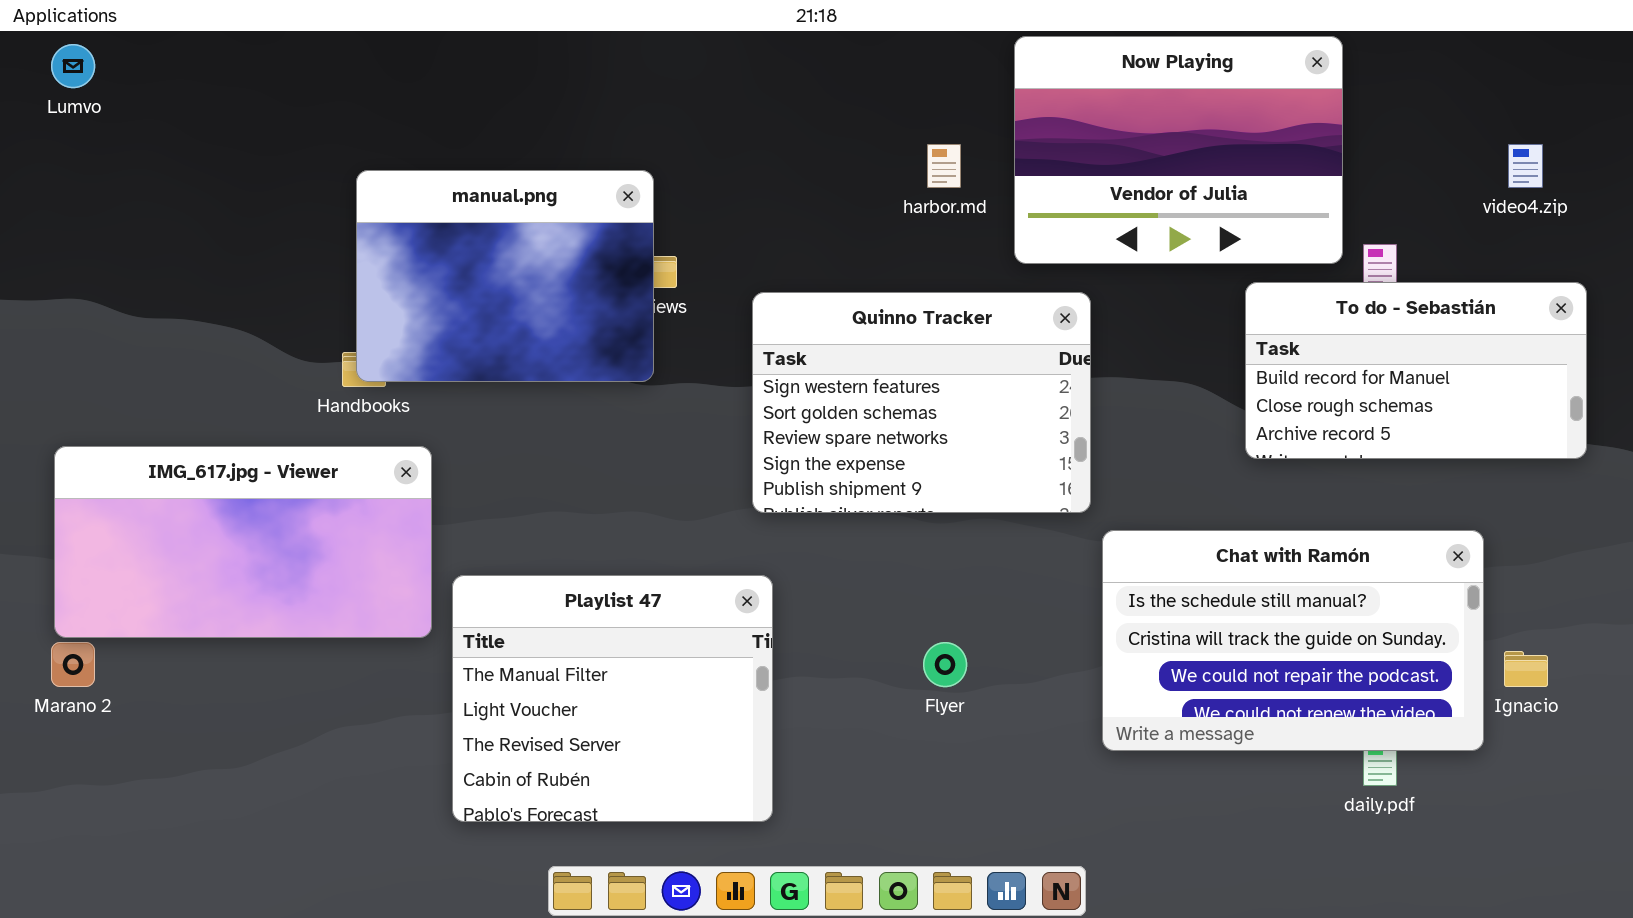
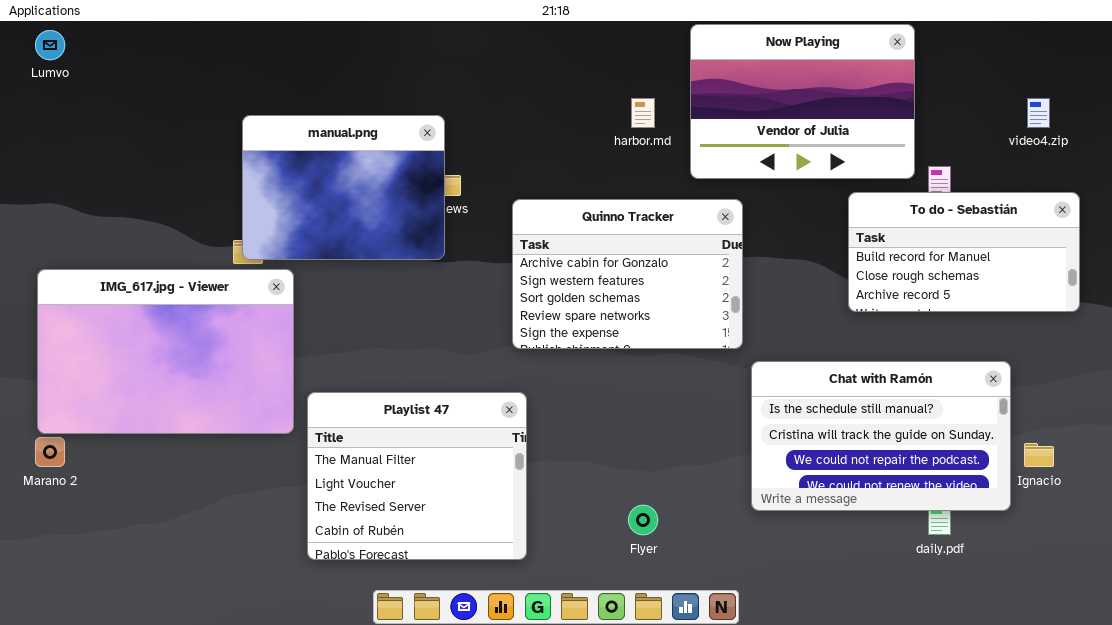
Quinno Tracker: [752,292,1091,513] -> [512,199,743,349], scrolled up 1 row
IMG_617.jpg - Viewer: [54,446,432,638] -> [37,269,294,434], resized
Flyer: [923,642,967,687] -> [628,505,658,535], moved

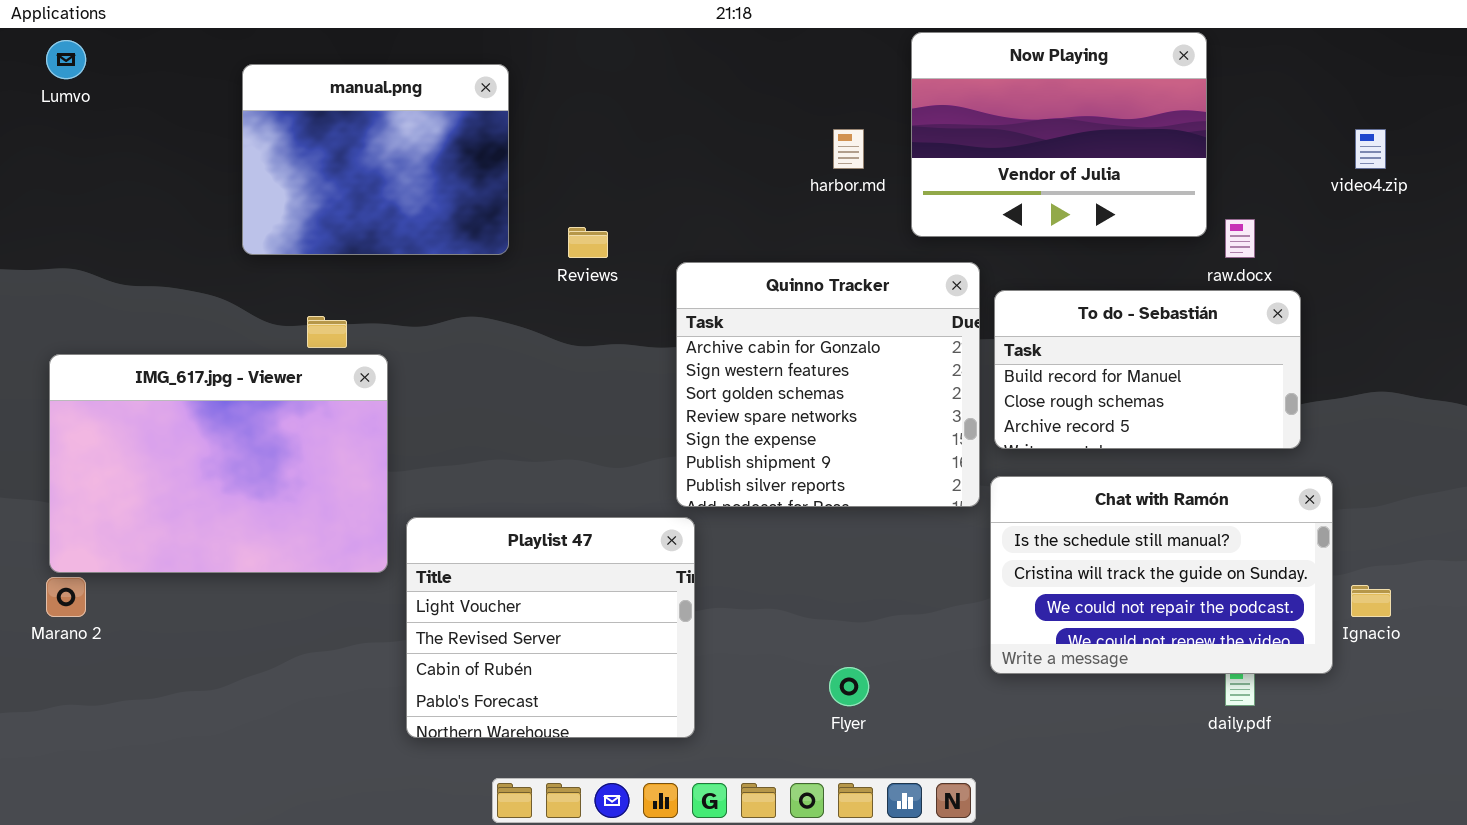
manual.png: [242,115,445,260] -> [242,64,509,255], moved
To do - Sebastián: [848,192,1080,312] -> [994,290,1301,449], moved
Quinno Tracker: [512,199,743,349] -> [676,262,980,507], resized
Playlist 47: [307,392,527,560] -> [406,517,695,738], scrolled down 1 row

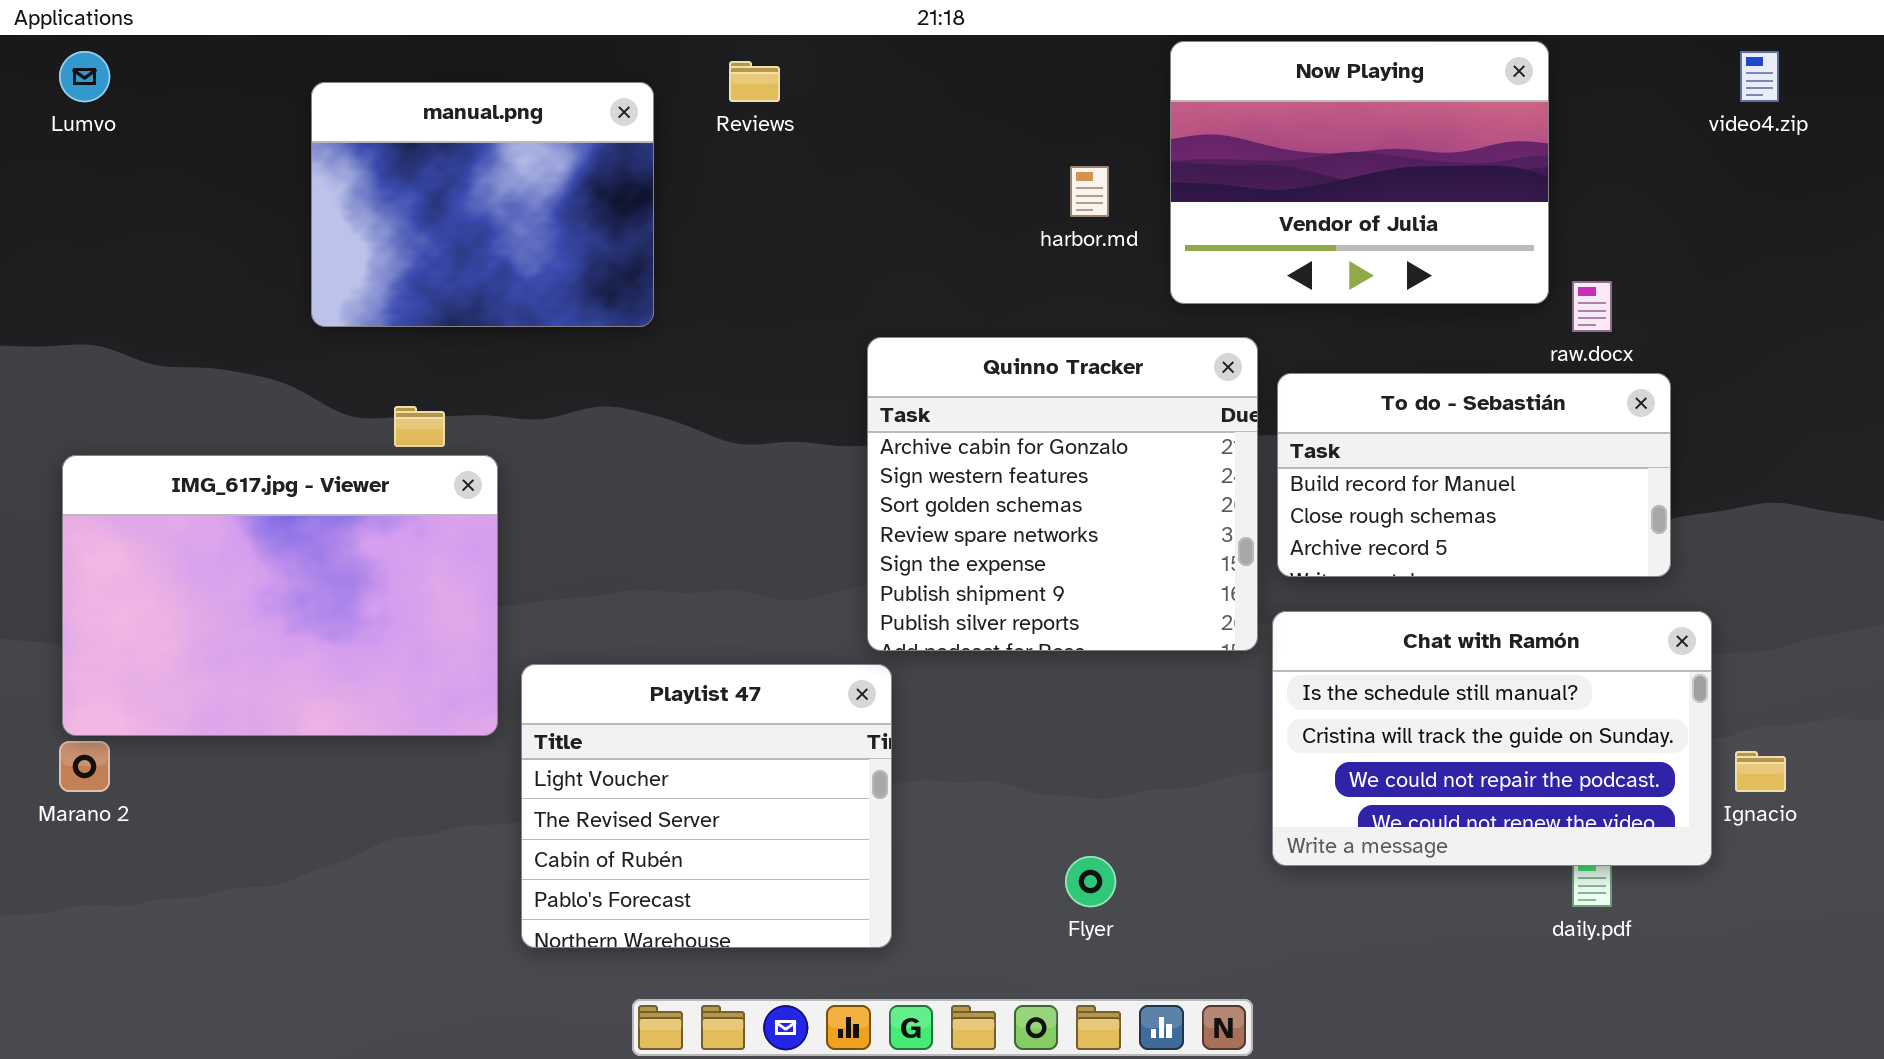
video4.zip: [1355,129,1386,169] -> [1740,51,1779,102], moved
Reviews: [568,227,608,258] -> [729,61,780,102], moved

